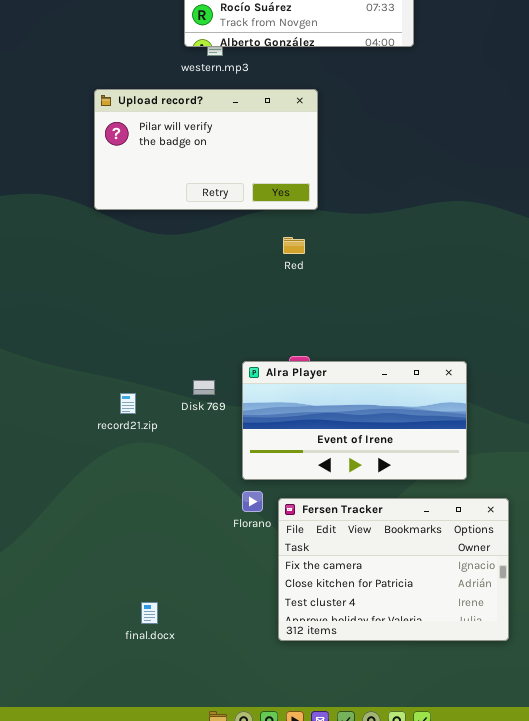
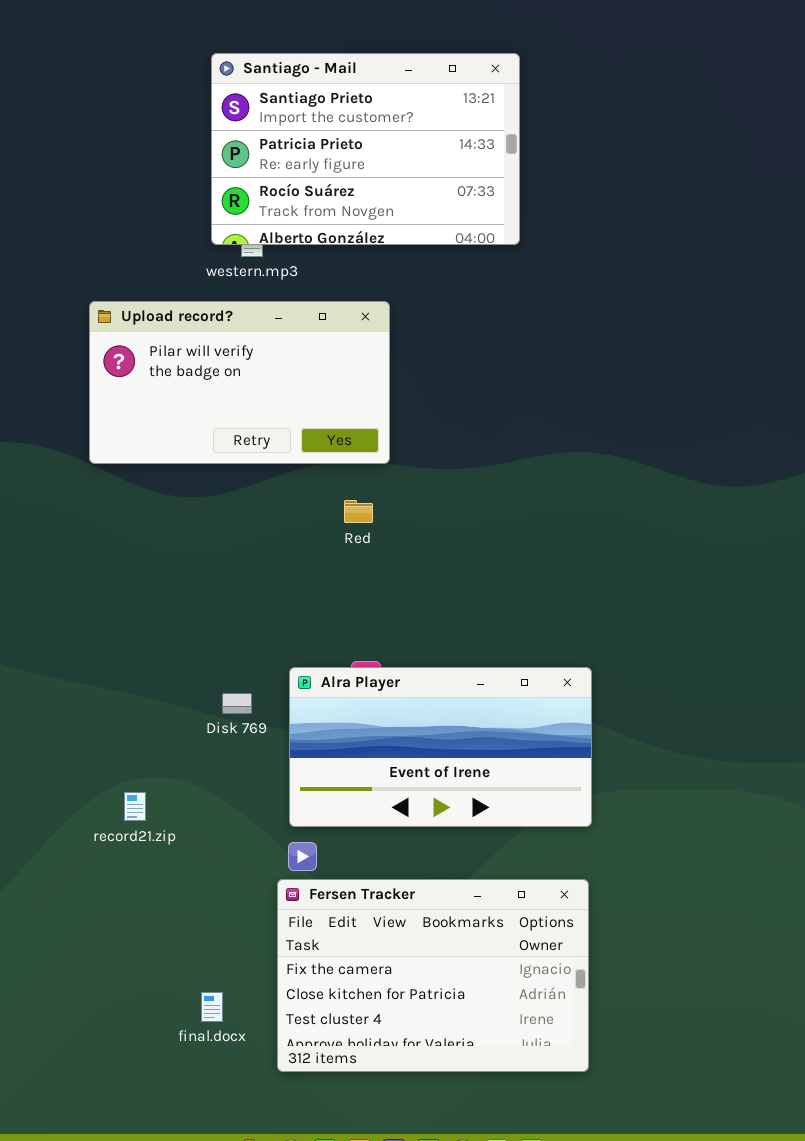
record21.zip: [120,393,136,414] -> [124,792,146,821], moved
Fersen Tracker: [278,498,509,641] -> [277,879,589,1072], moved
final.docx: [141,602,158,624] -> [201,992,223,1022], moved

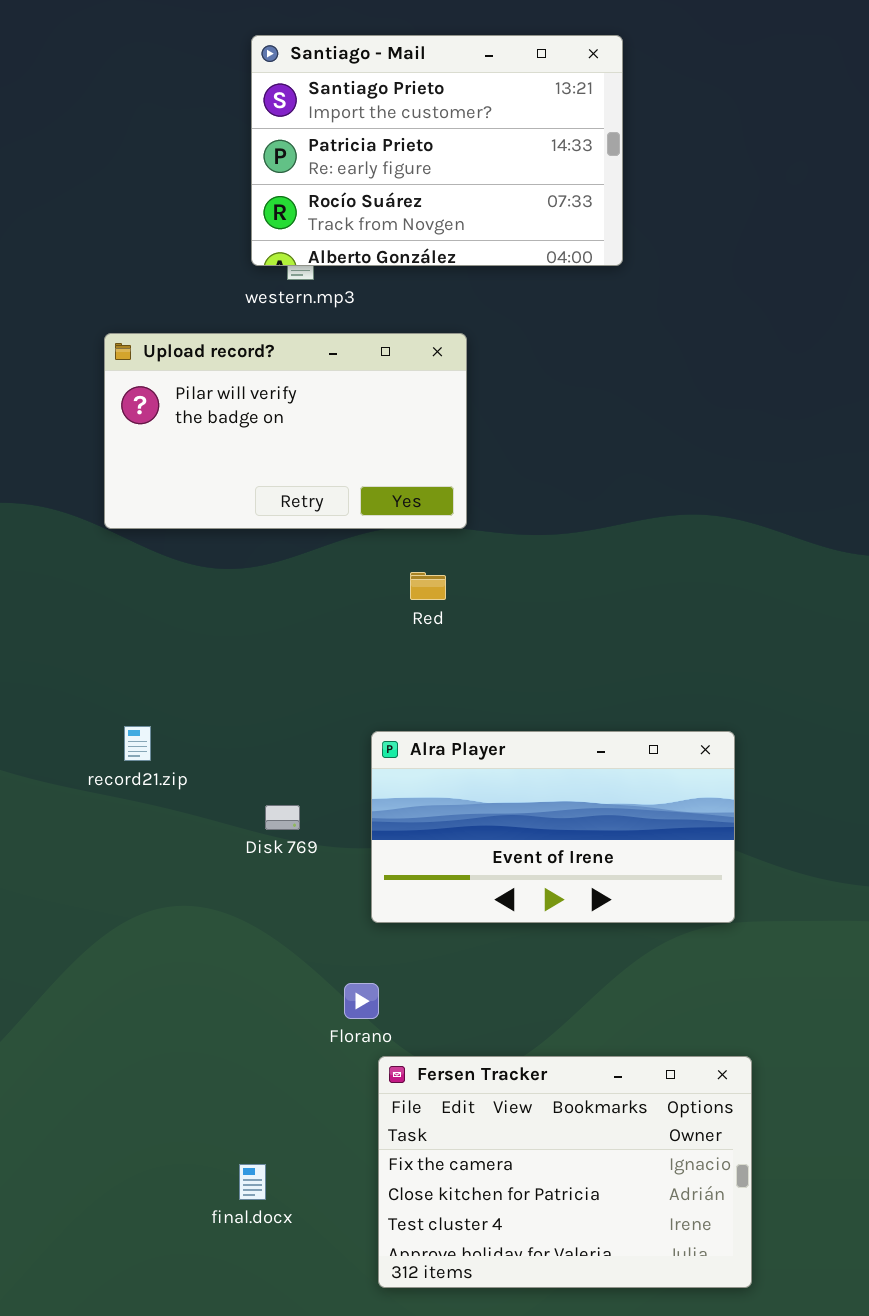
Alra Player: [289,667,592,827] -> [371,731,735,923], moved
record21.zip: [124,792,146,821] -> [124,726,151,761], moved
Fersen Tracker: [277,879,589,1072] -> [378,1056,752,1288], moved

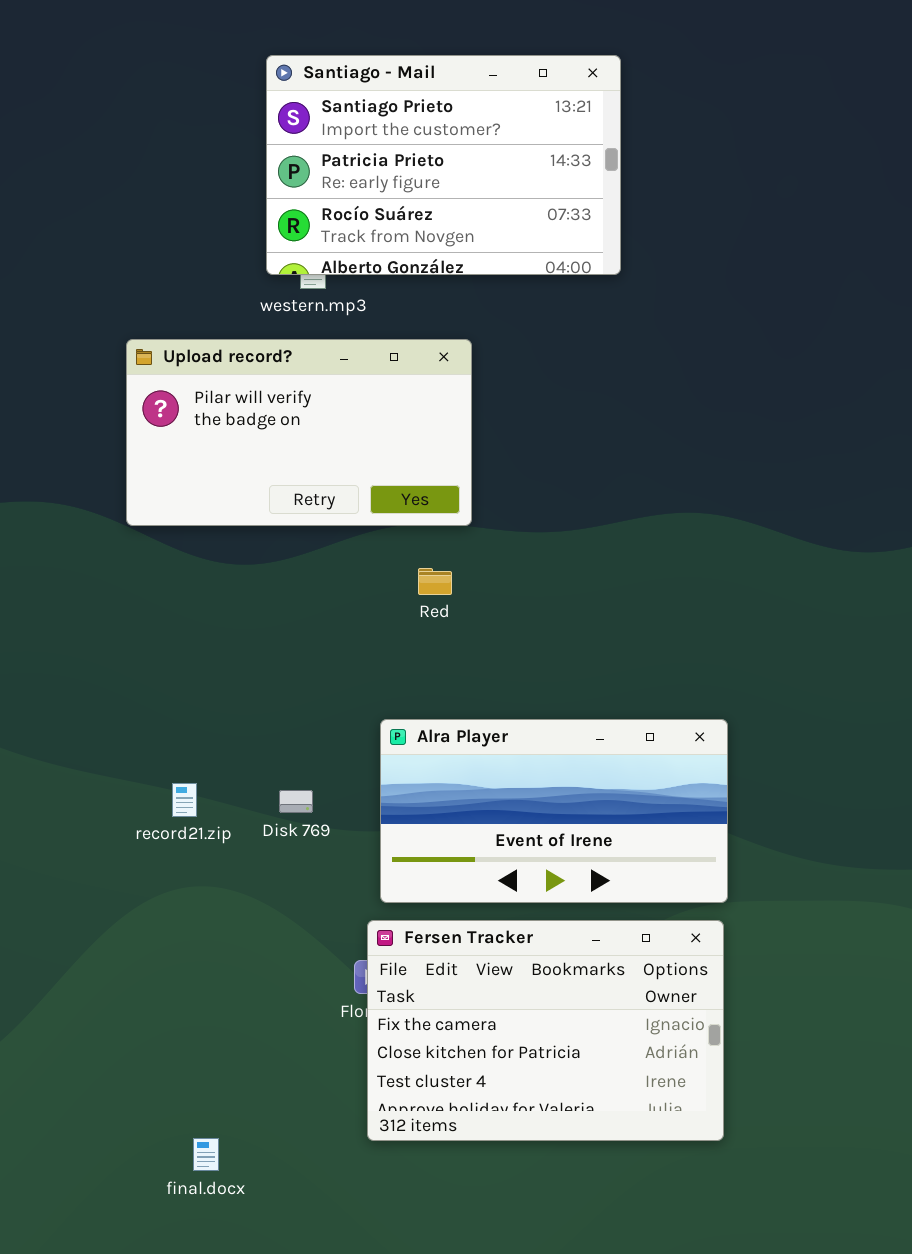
record21.zip: [124,726,151,761] -> [172,783,197,817], moved
Fersen Tracker: [378,1056,752,1288] -> [367,920,724,1141], moved
final.docx: [239,1164,266,1200] -> [193,1138,219,1171], moved

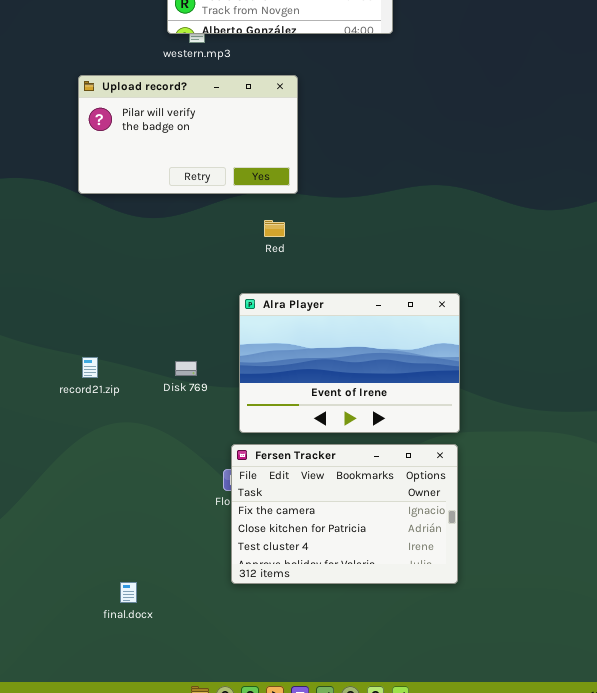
Alra Player: [380,719,728,903] -> [239,293,460,433], resized
record21.zip: [172,783,197,817] -> [82,357,98,378], moved

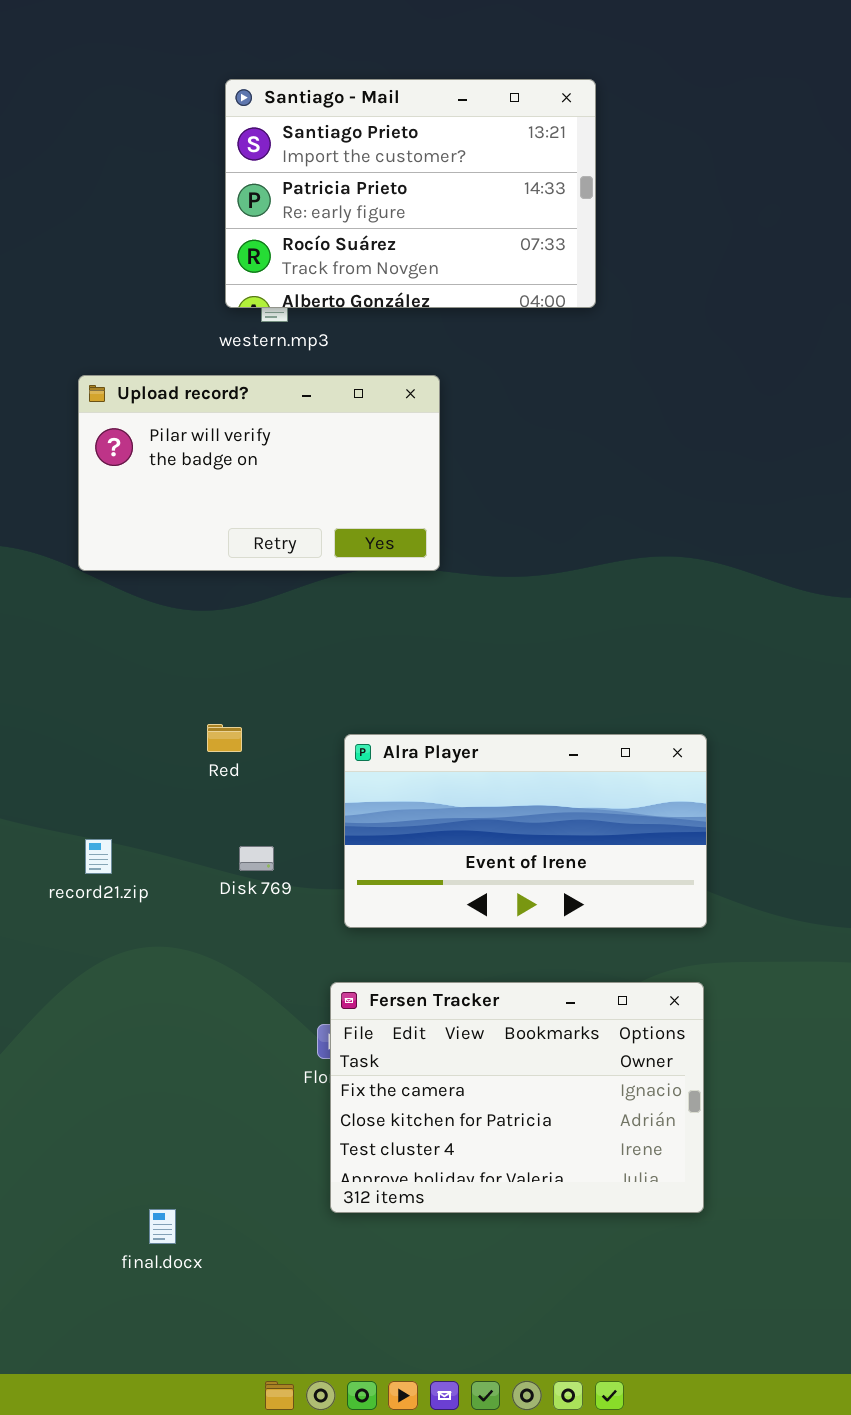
Red: [264,220,285,237] -> [207,724,242,752], moved
Alra Player: [239,293,460,433] -> [344,734,707,928], resized

